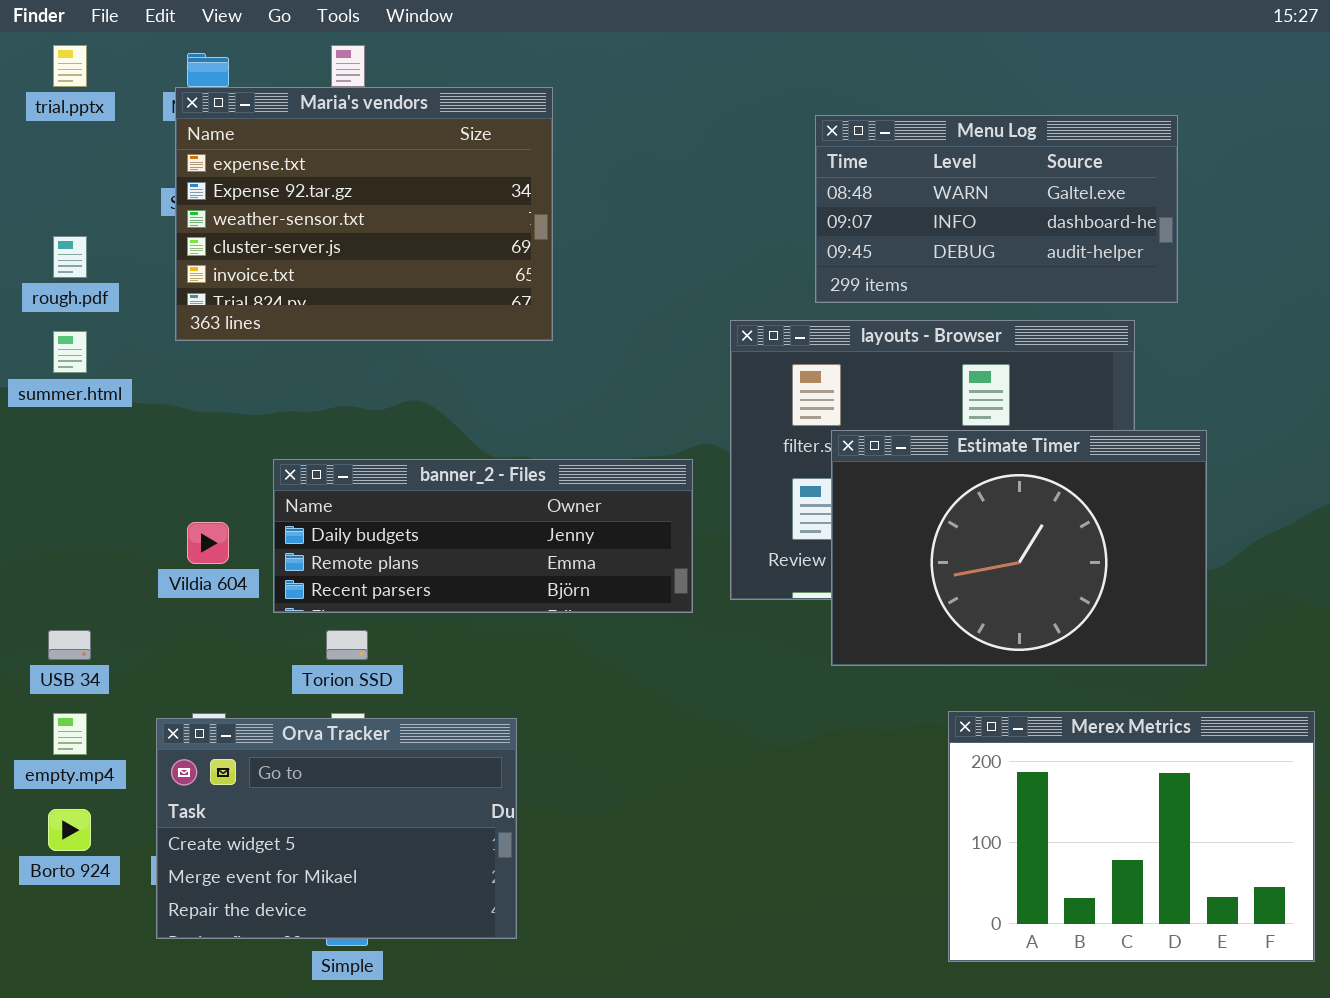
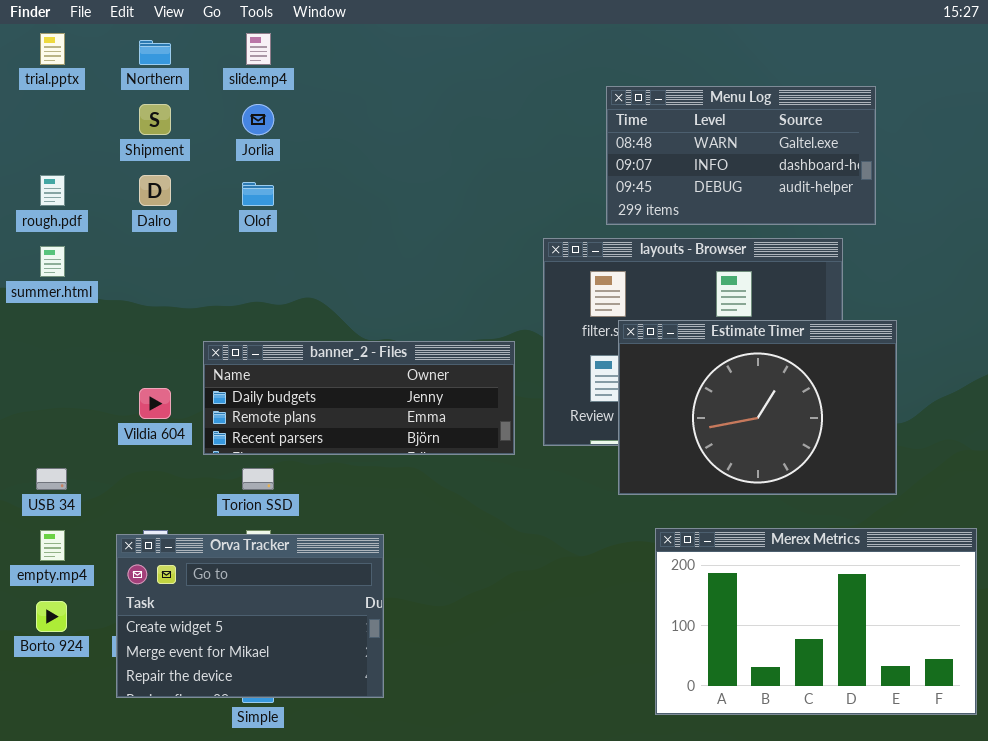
Maria's vendors: [175,87,553,341] -> none, closed
Merex Metrics: [948,711,1315,962] -> [655,528,977,715], resized

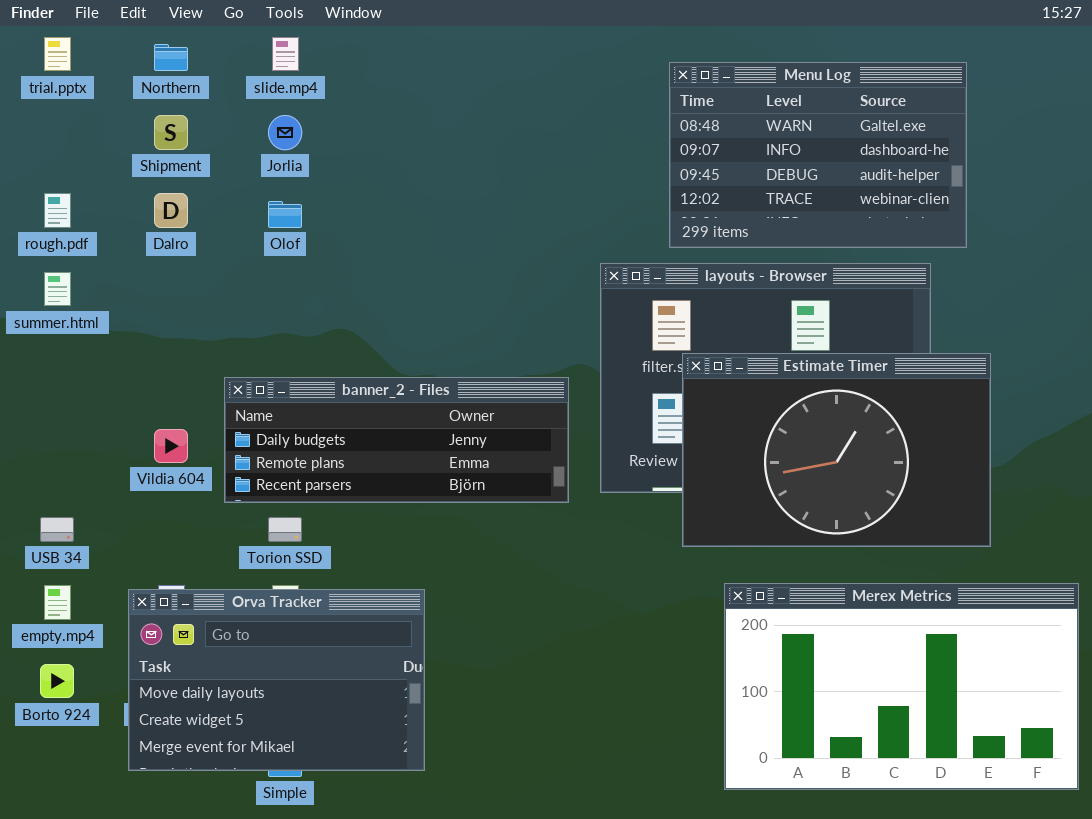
Menu Log: [606,86,876,225] -> [669,62,967,248], resized
Orva Tracker: [116,534,384,698] -> [128,589,425,771], scrolled up 1 row

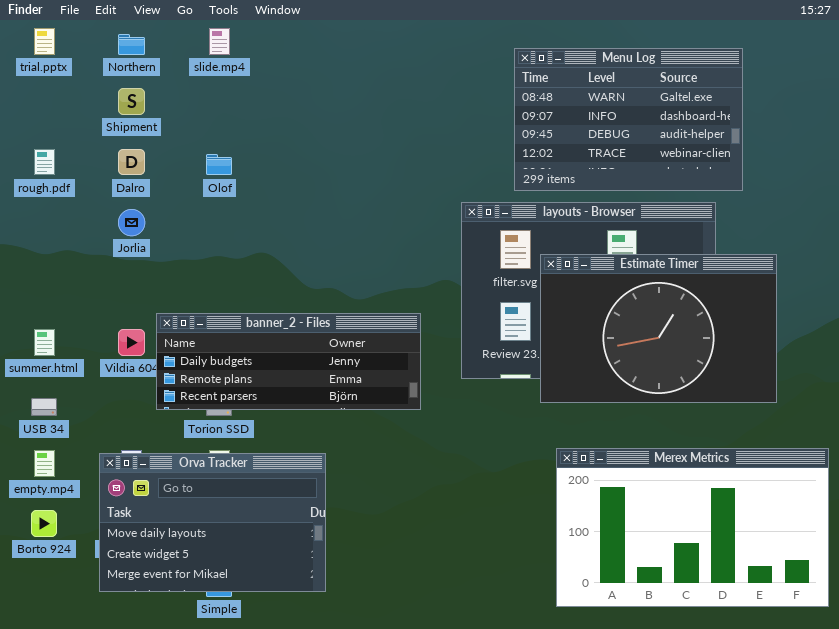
Jorlia: [268,115,302,150] -> [118,209,145,236], moved
summer.html: [44,272,71,306] -> [34,329,55,356], moved
Estimate Timer: [682,353,991,547] -> [540,254,777,403], moved
banner_2 - Files: [224,377,569,503] -> [156,313,421,410], moved

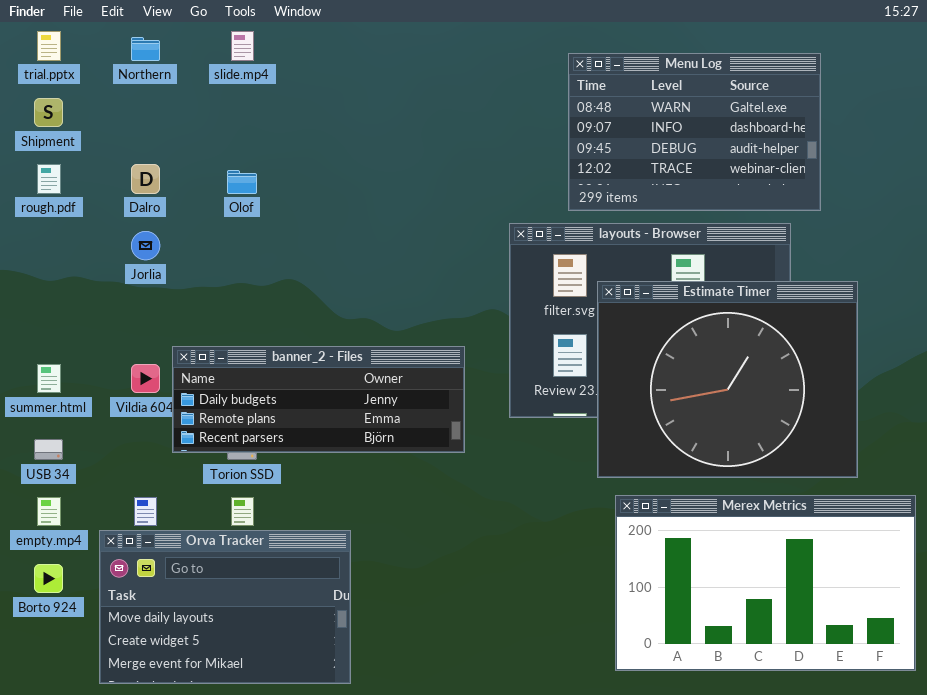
Shipment: [118,88,145,115] -> [34,98,63,127], moved
Estimate Timer: [540,254,777,403] -> [597,281,858,478], resized
Orva Tracker: [99,453,326,592] -> [99,530,351,684], moved

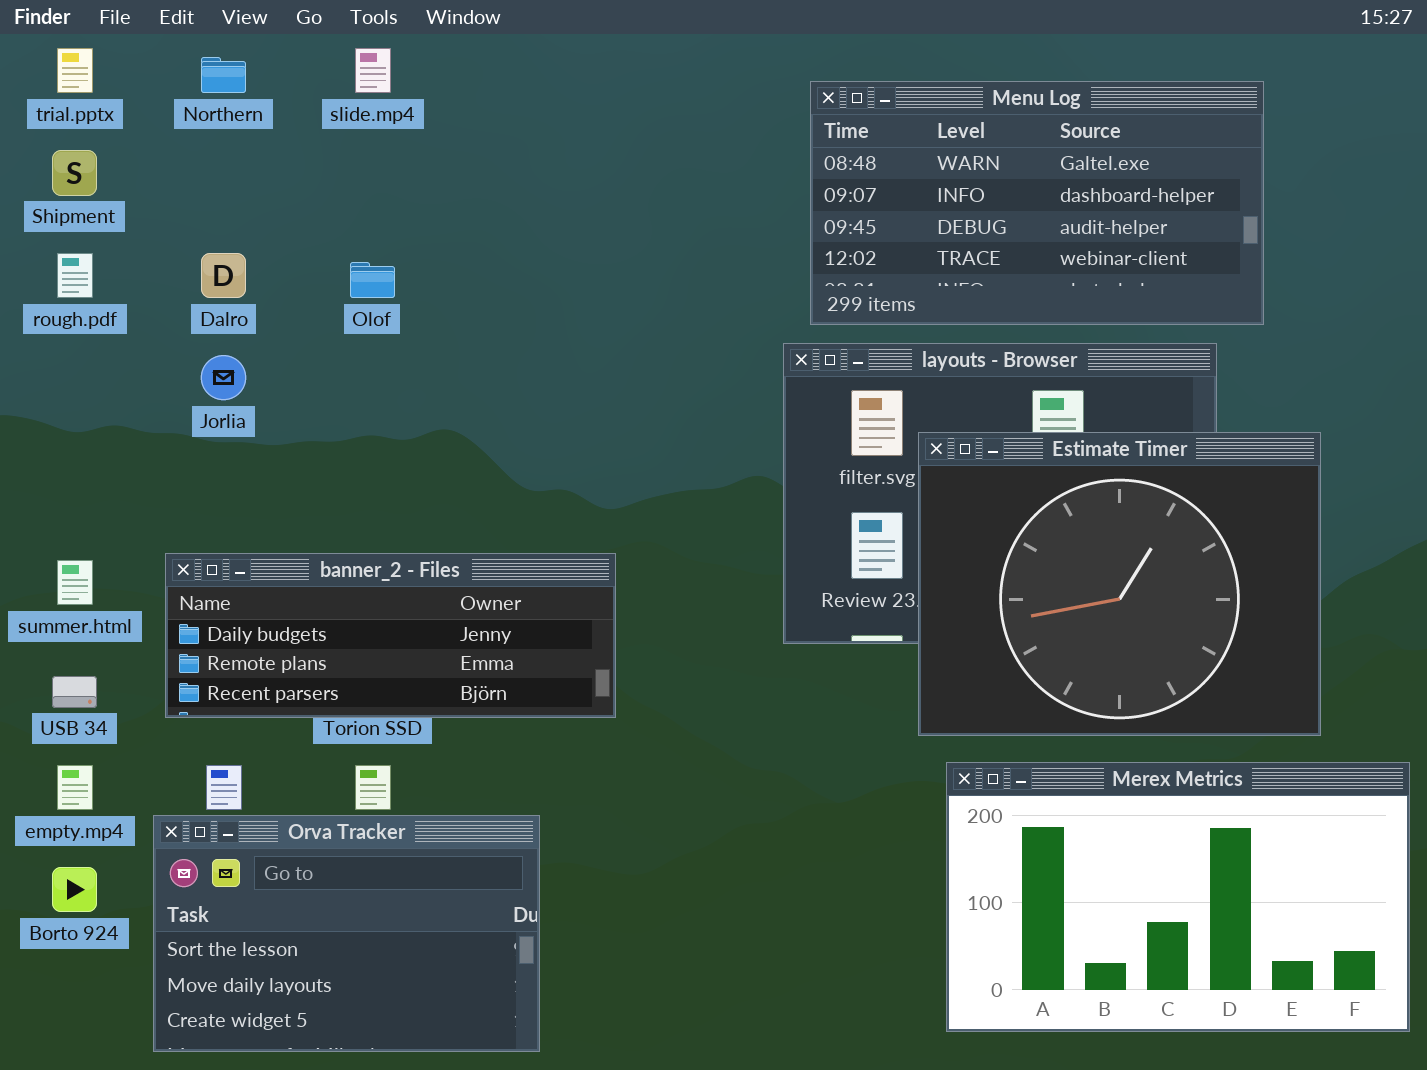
Menu Log: [568,53,821,211] -> [810,81,1264,325], resized
banner_2 - Files: [172,346,465,453] -> [165,553,616,718], moved
Orva Tracker: [99,530,351,684] -> [153,815,540,1052], scrolled up 1 row

